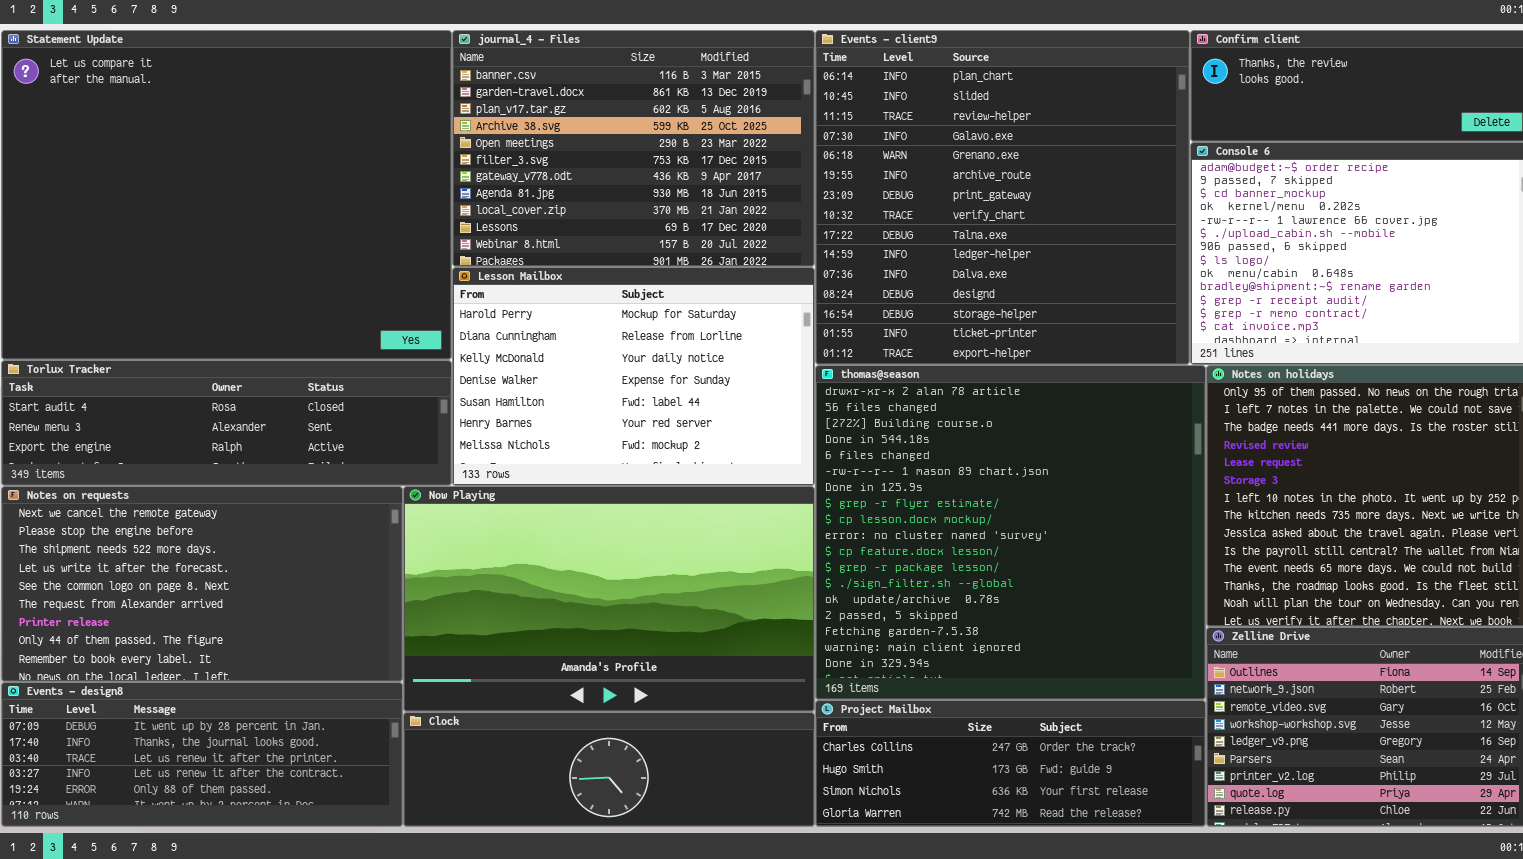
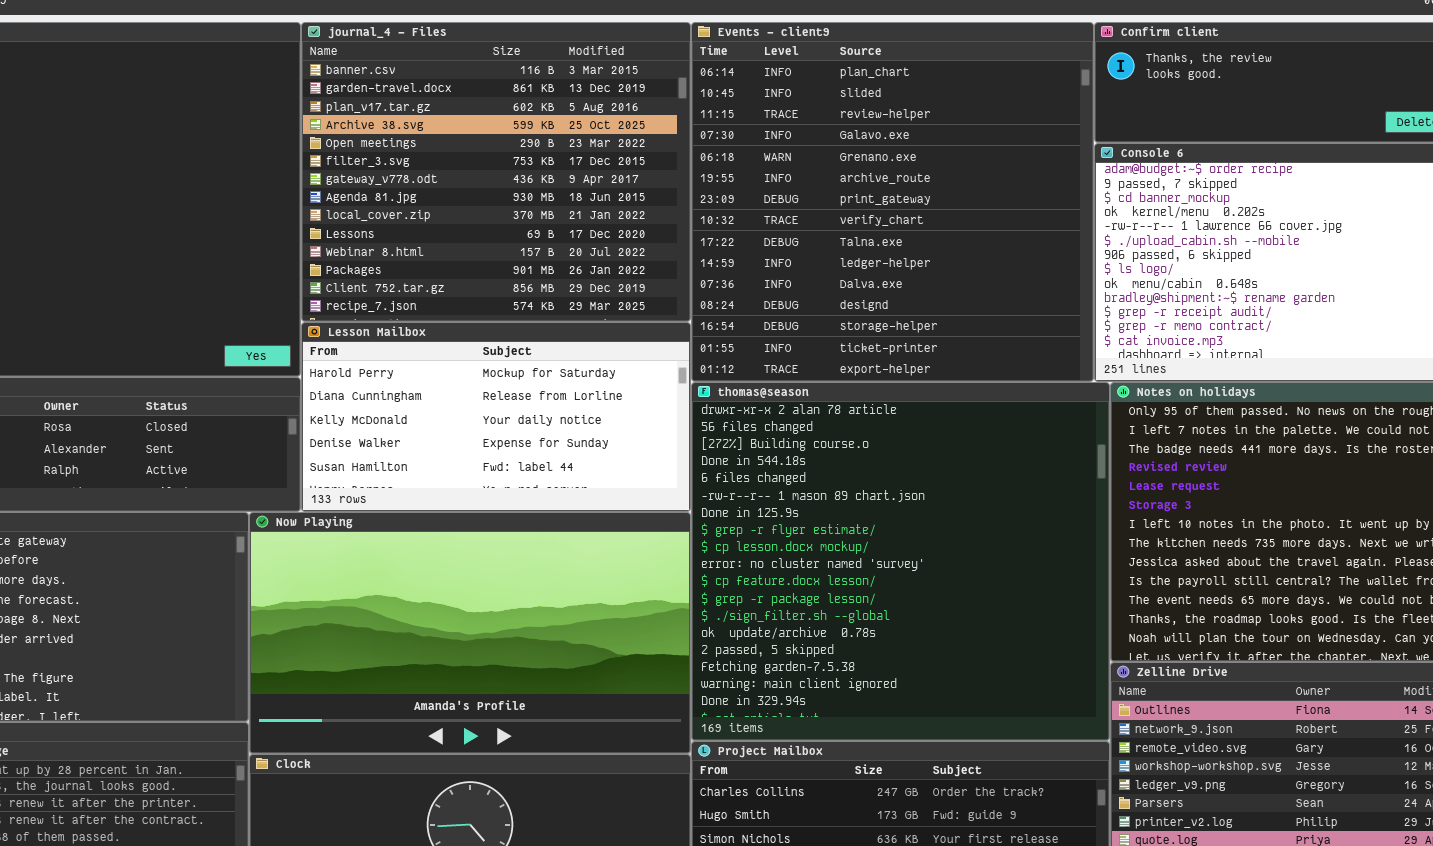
journal_4 - Files: [452,30,815,267] -> [301,22,691,322], resized
Lesson Mailbox: [452,267,815,486] -> [301,322,691,512], resized

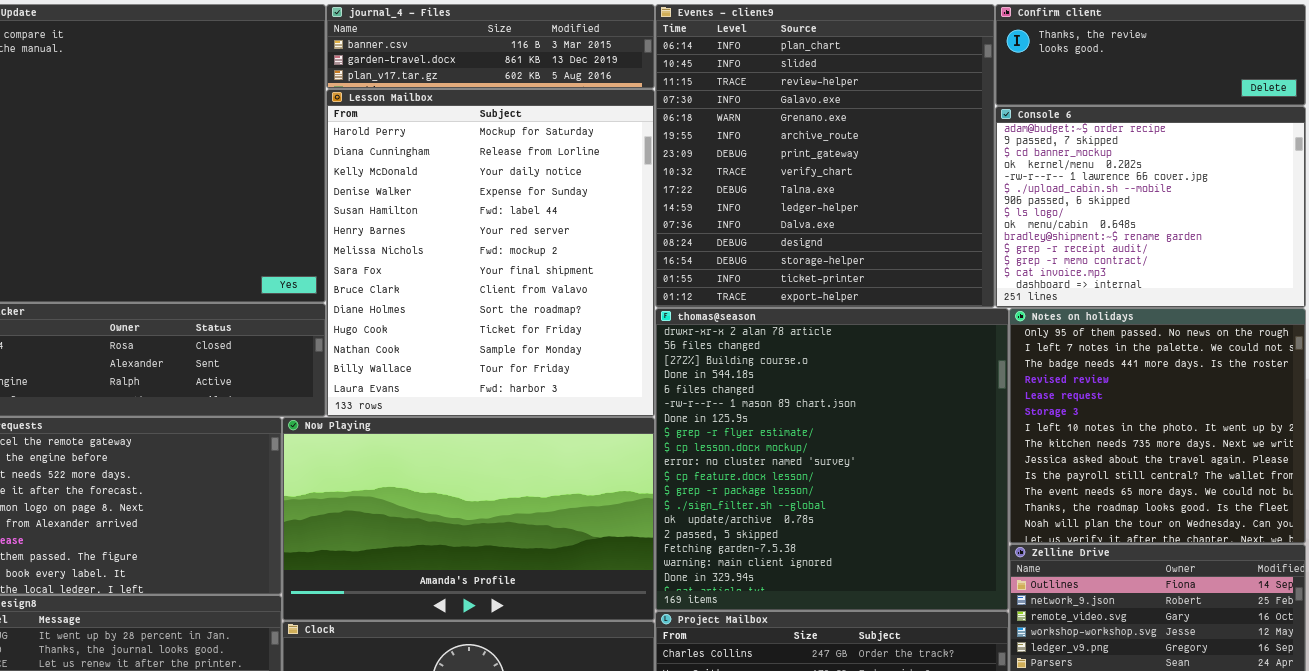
journal_4 - Files: [301,22,691,322] -> [326,4,655,89], resized
Lesson Mailbox: [301,322,691,512] -> [326,89,655,417], resized

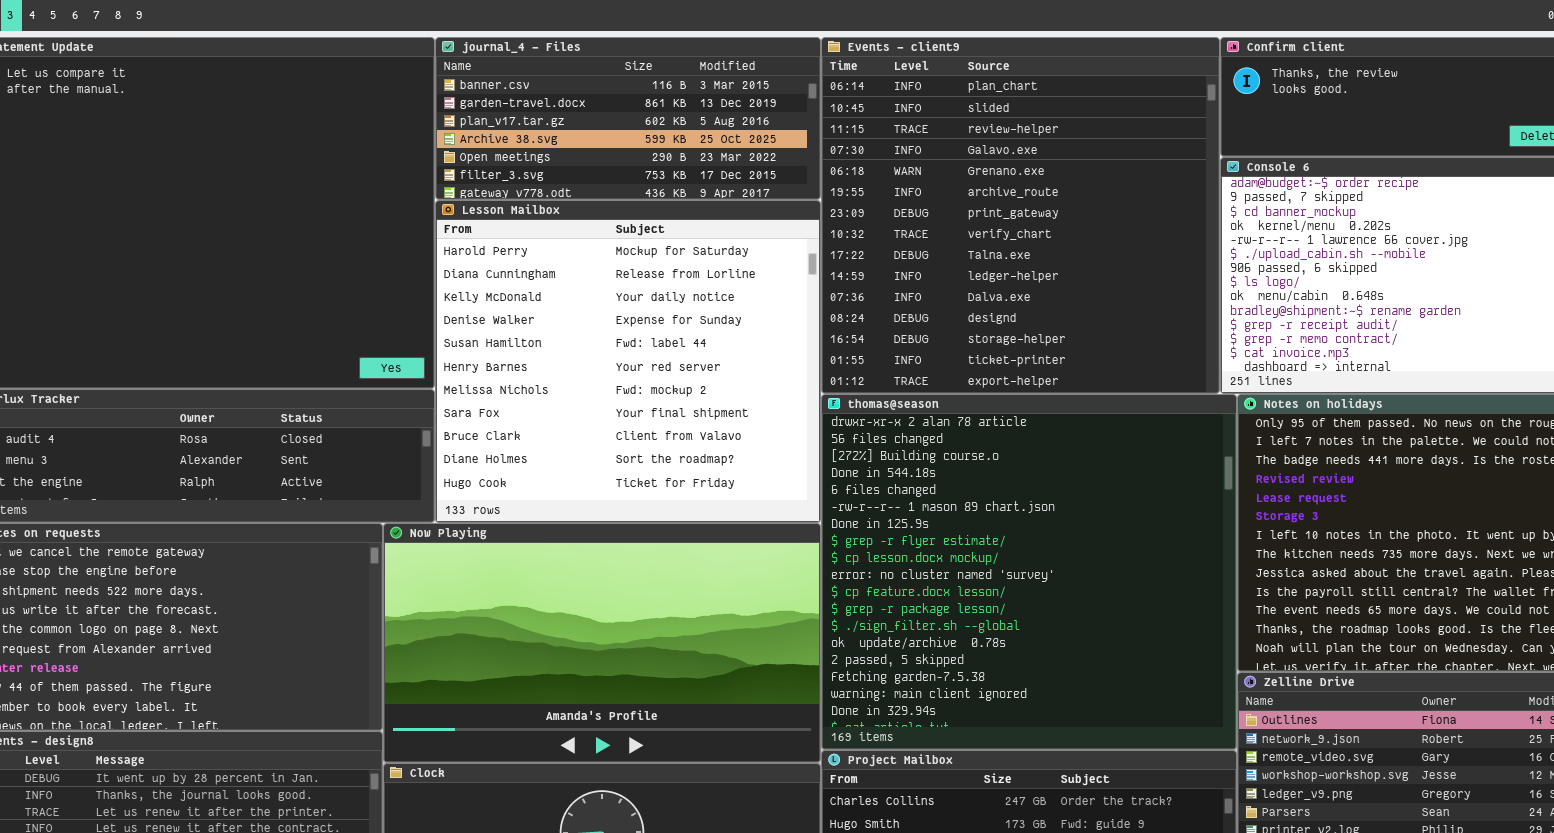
journal_4 - Files: [326,4,655,89] -> [435,37,821,200], resized
Lesson Mailbox: [326,89,655,417] -> [435,200,821,523], resized

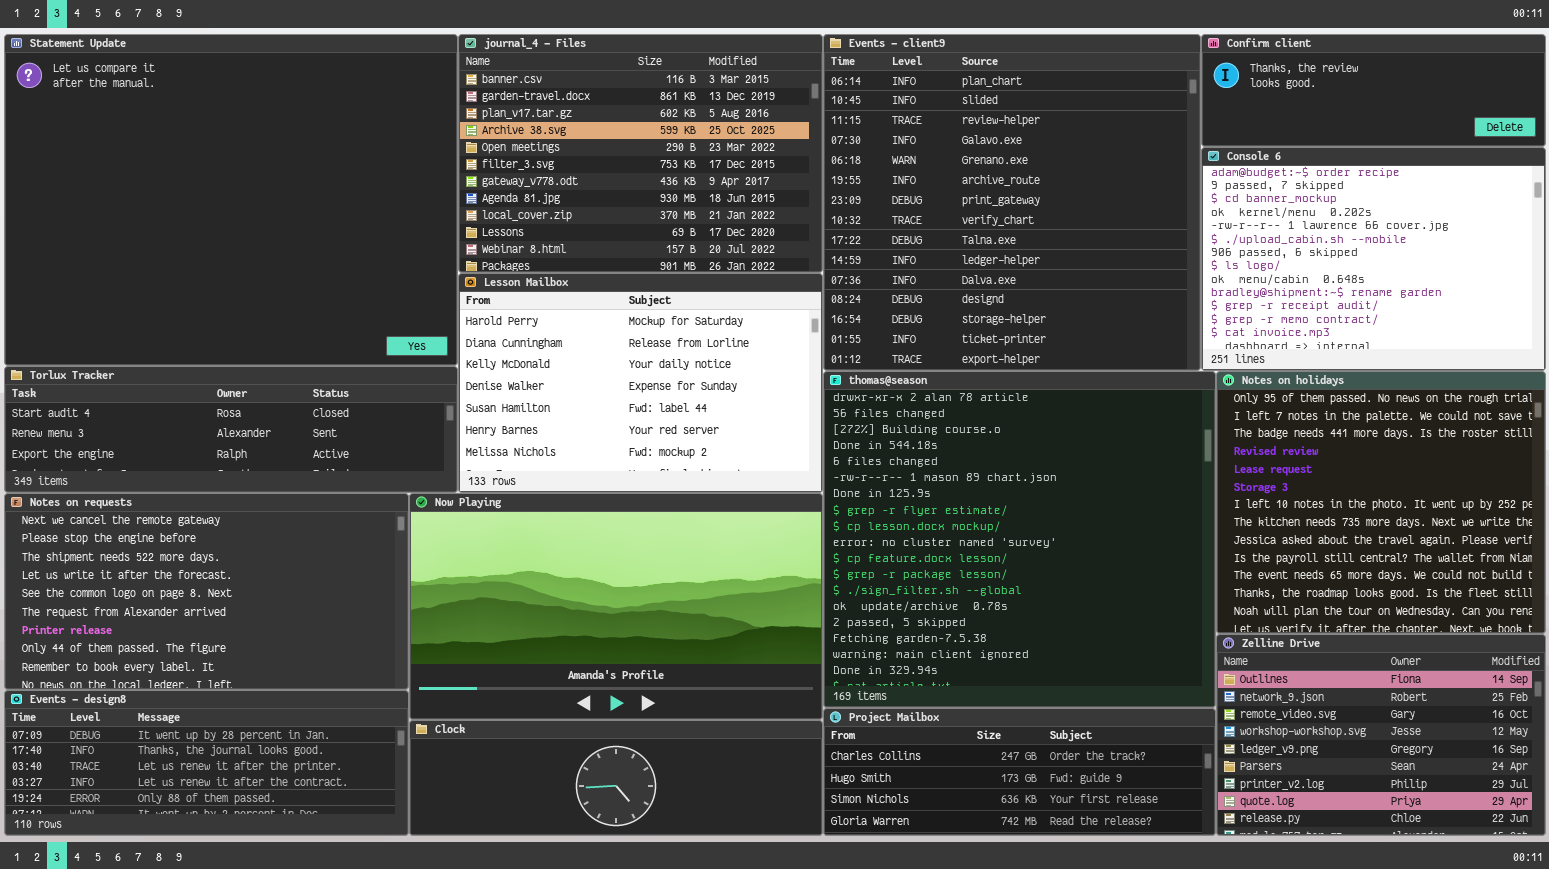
journal_4 - Files: [435,37,821,200] -> [458,34,823,273], resized
Lesson Mailbox: [435,200,821,523] -> [458,273,823,493], resized

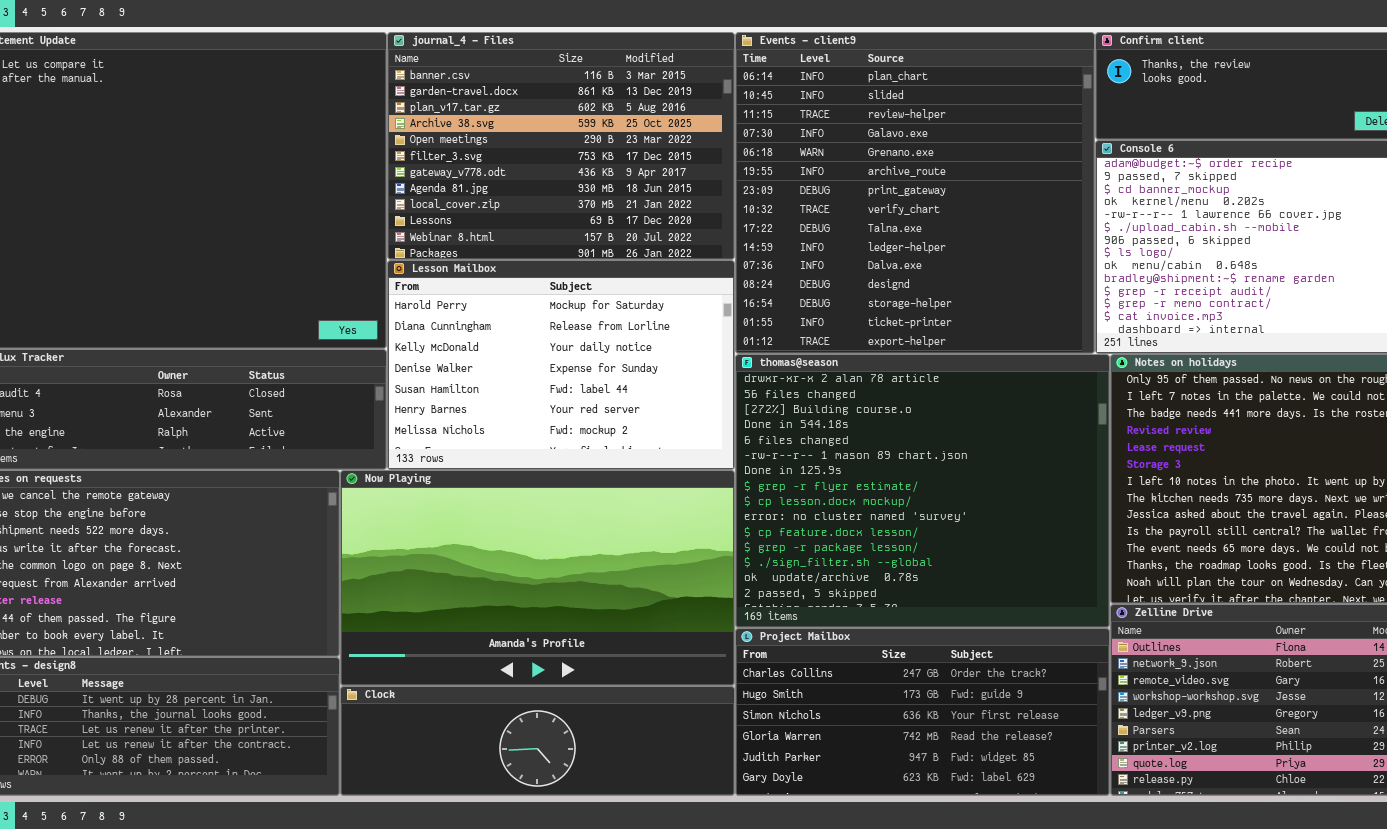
thomas@season: [823,371,1216,708] -> [735,354,1110,628], resized
Project Mailbox: [823,708,1216,836] -> [735,628,1110,796], resized

